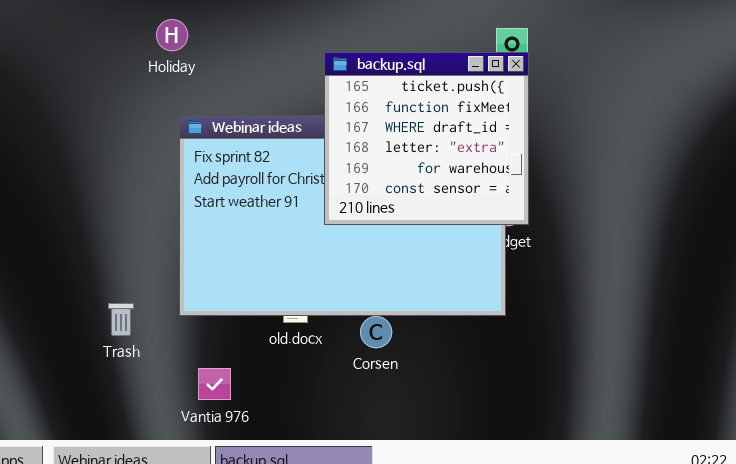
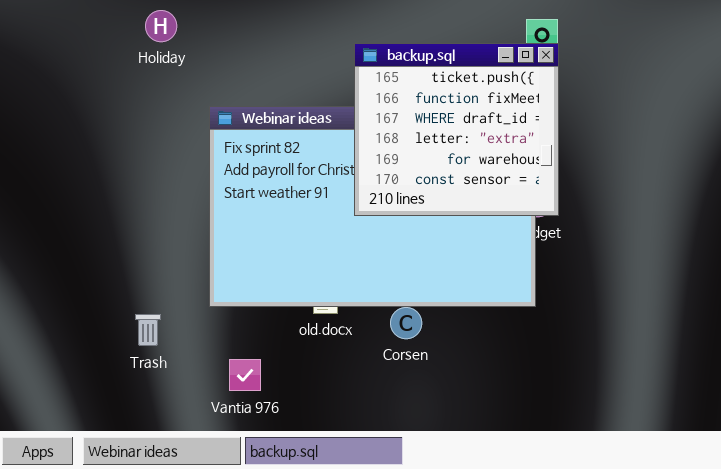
Holiday: [156,19,188,51] -> [145,10,177,42], moved
Trash: [108,303,134,336] -> [135,314,161,346], moved

